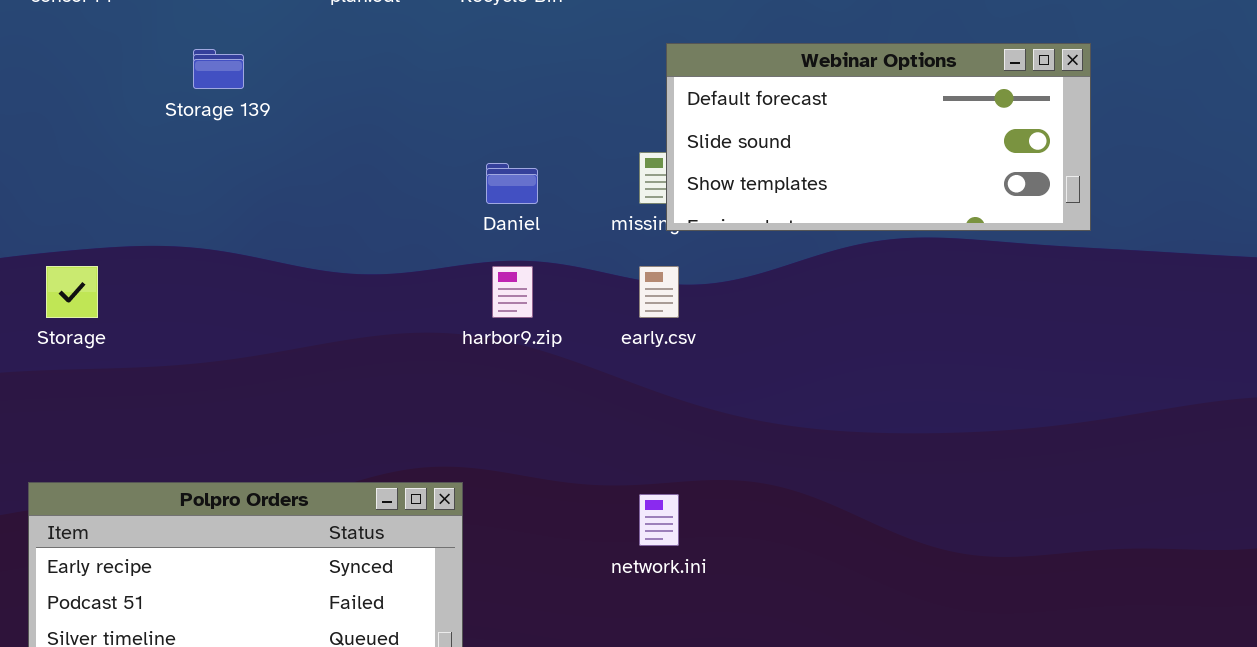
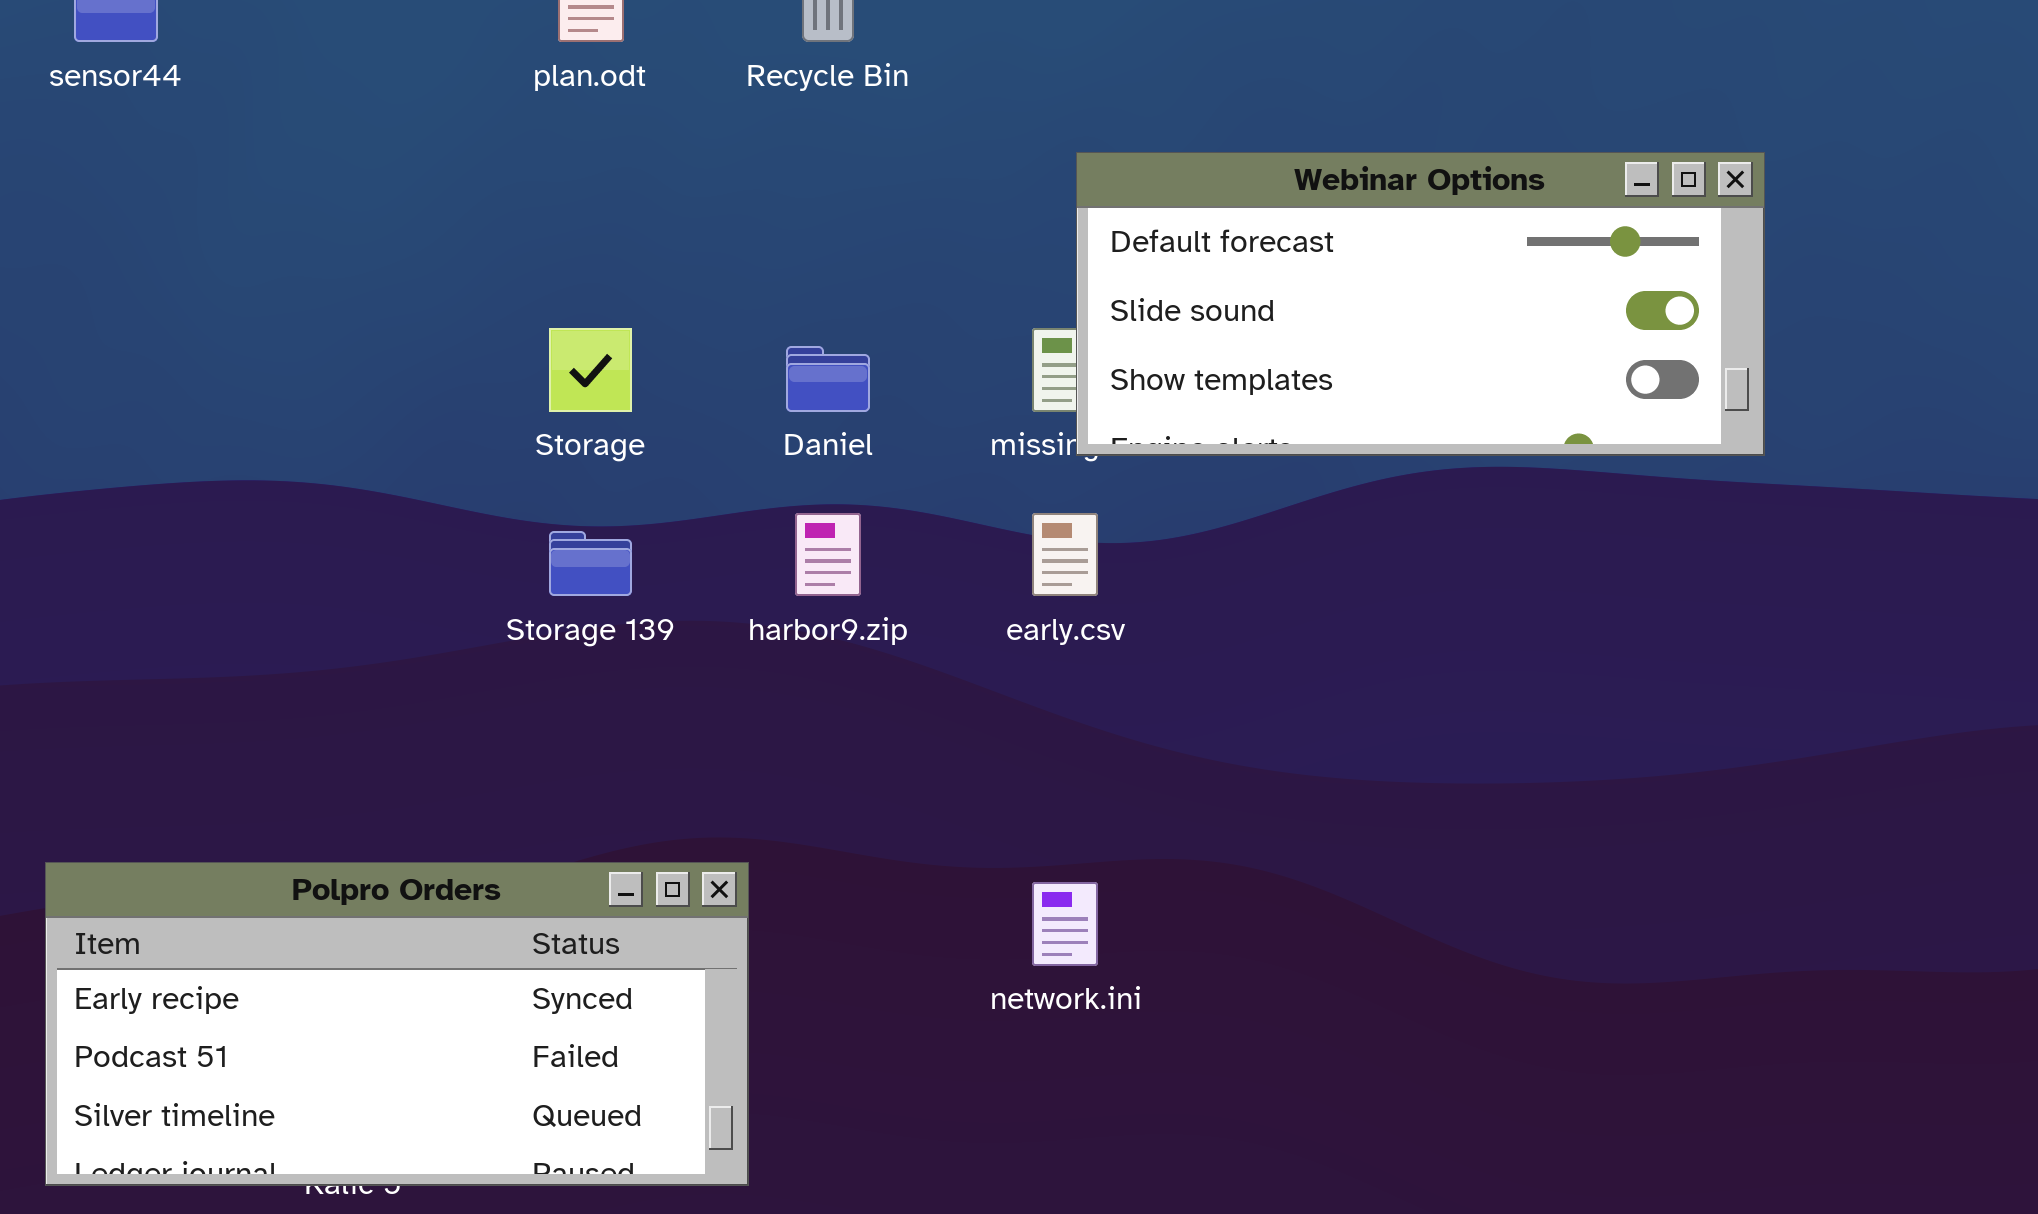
Storage 139: [193,49,244,89] -> [549,531,632,596], moved
Storage: [46,266,98,318] -> [549,328,632,412], moved

